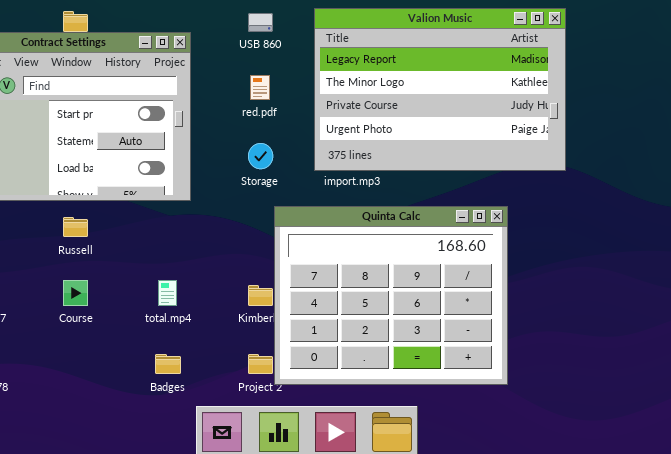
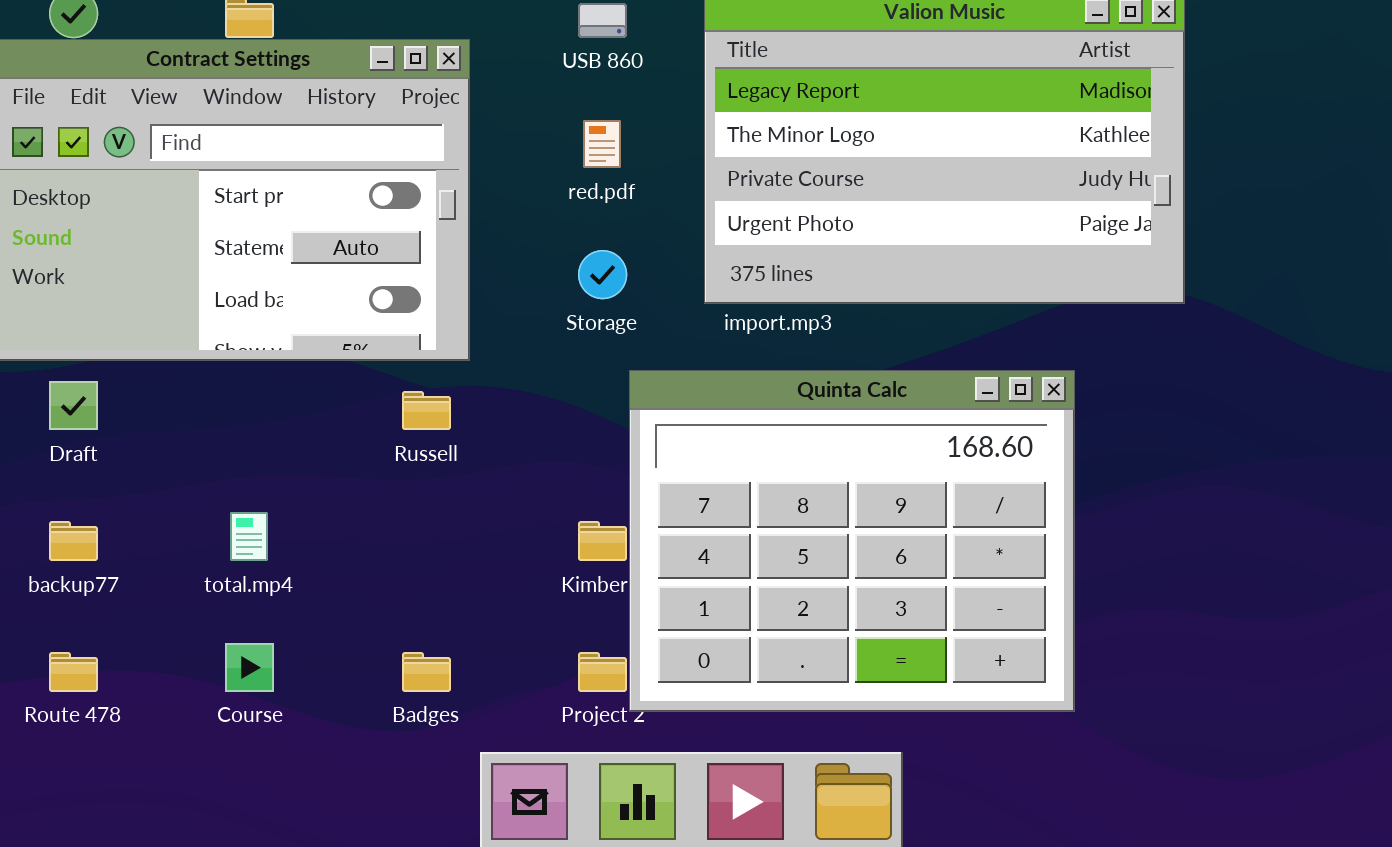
Russell: [63,217,88,237] -> [402,391,451,430], moved
Course: [63,280,88,306] -> [225,643,274,692], moved
total.mp4: [158,280,177,306] -> [230,512,268,561], moved

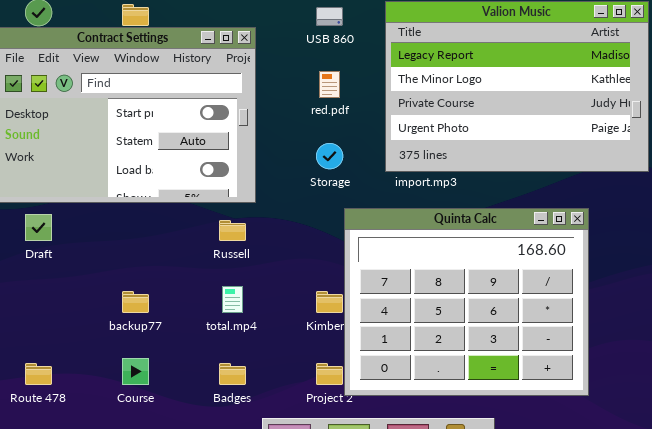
total.mp4: [230,512,268,561] -> [222,286,243,313], moved
backup77: [49,521,98,561] -> [122,291,149,313], moved

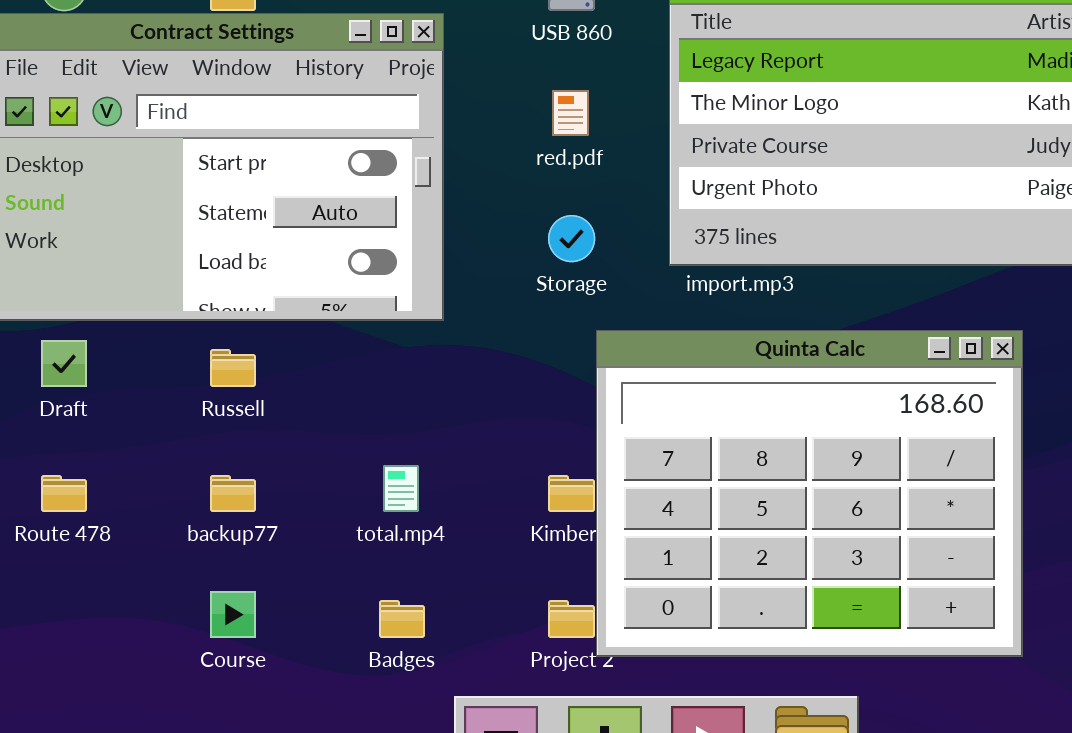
Russell: [219,220,246,241] -> [210,349,256,387], moved
Route 478: [25,363,52,385] -> [41,475,87,512], moved

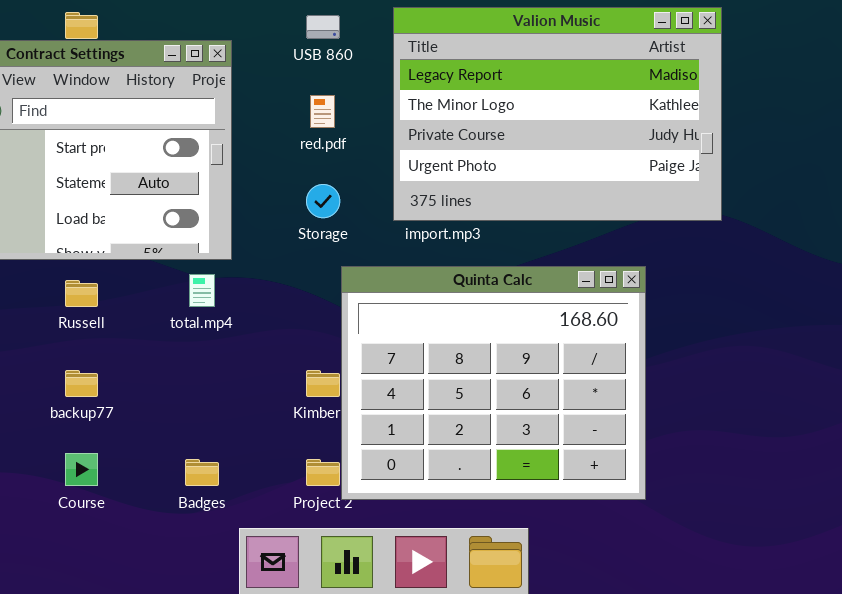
total.mp4: [383,465,419,512] -> [189,274,215,307], moved

